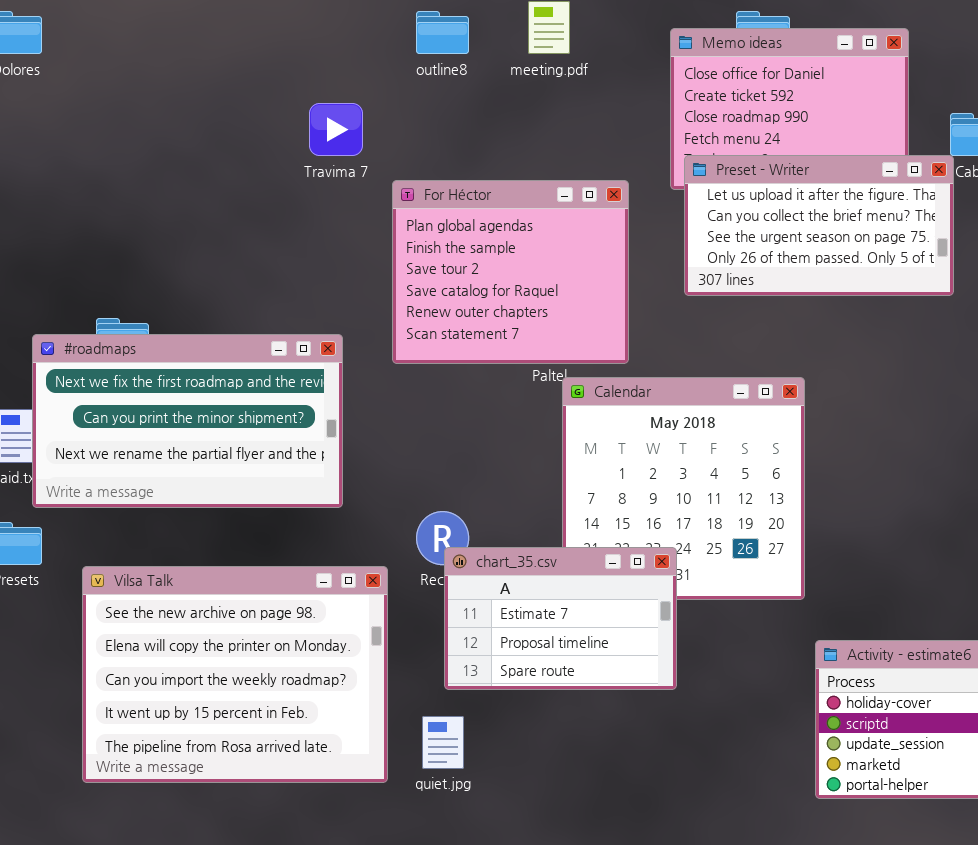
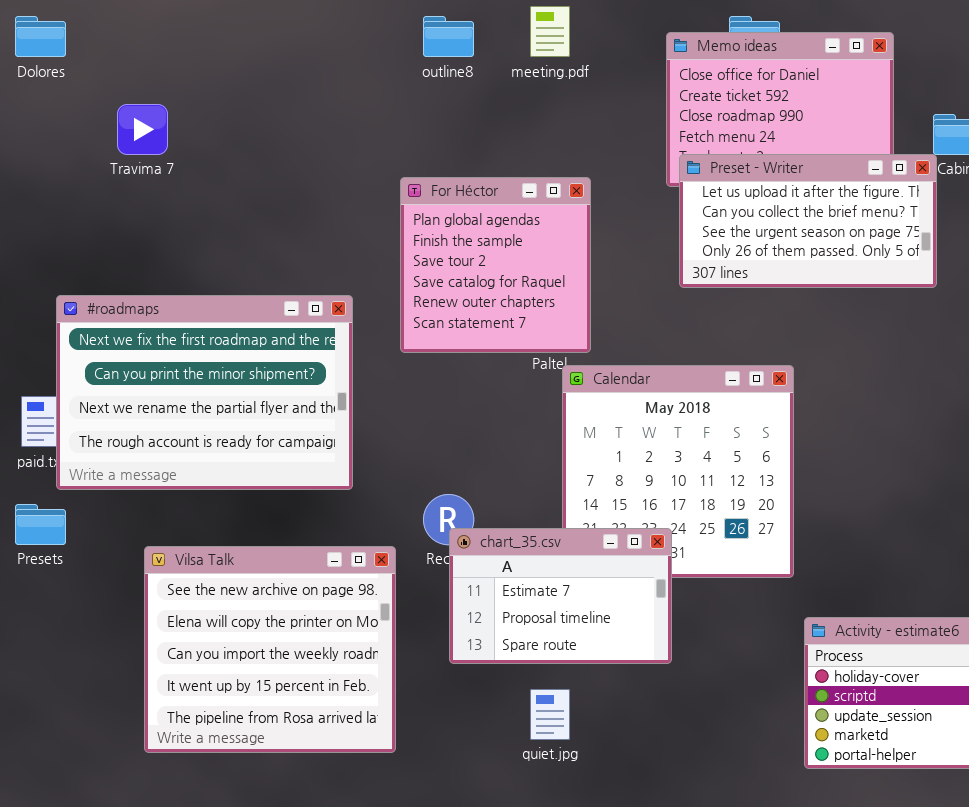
Travima 7: [309,103,363,156] -> [117,104,168,155], moved
For Héctor: [392,180,629,364] -> [400,177,591,353], resized
#roadmaps: [32,334,343,508] -> [56,295,353,490], resized
Vilsa Talk: [82,566,388,783] -> [144,546,396,753], resized
quiet.jpg: [422,716,464,769] -> [530,689,570,740], moved

